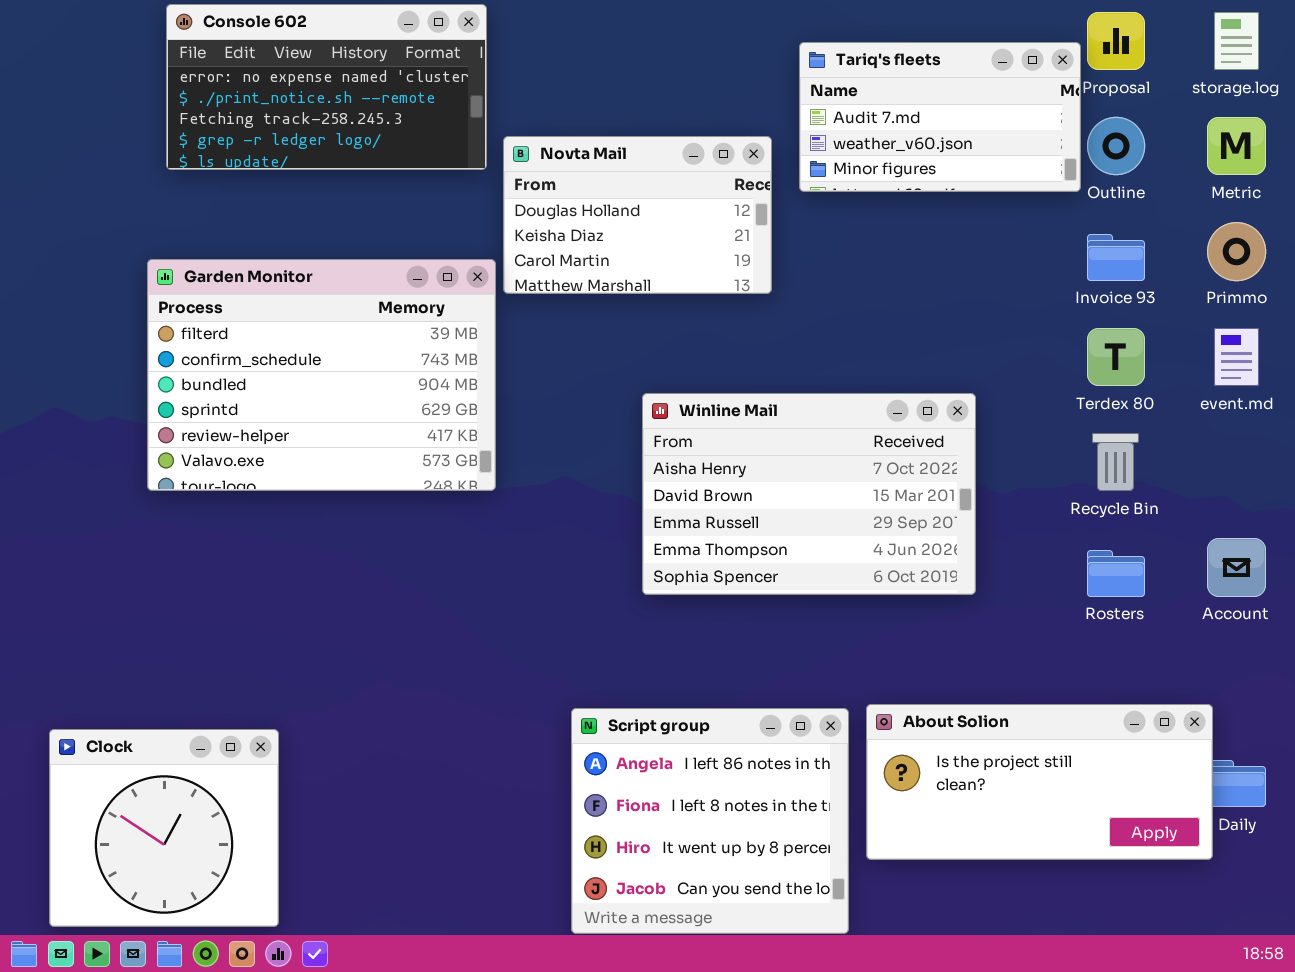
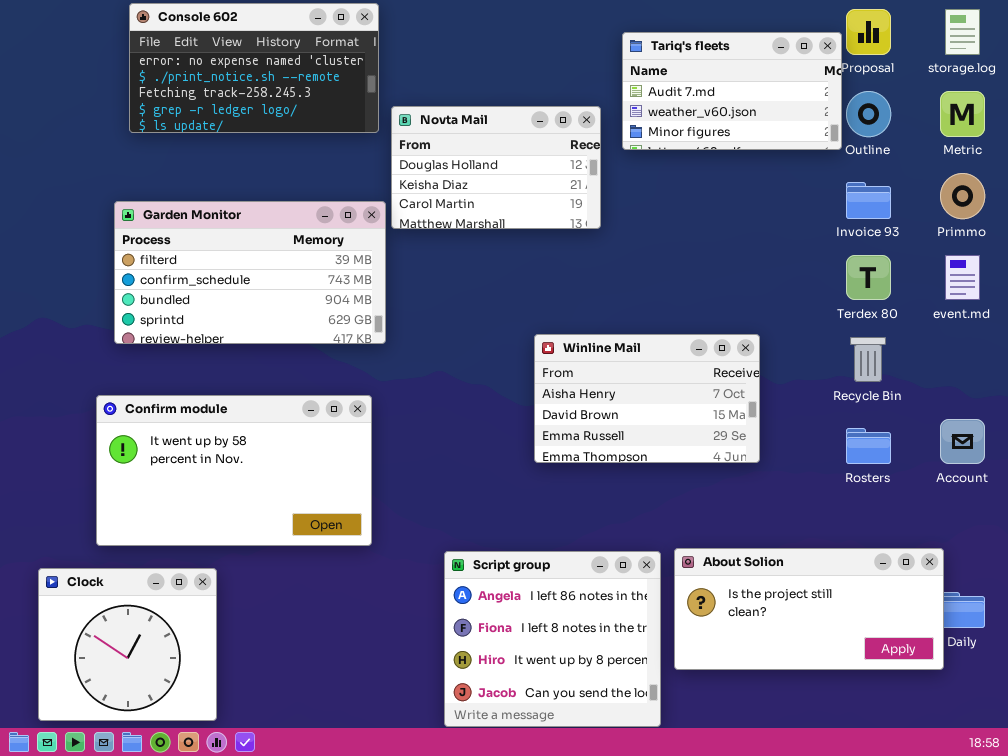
Garden Monitor: [147,259,496,491] -> [114,201,386,344], resized
Winline Mail: [642,393,976,595] -> [534,334,760,463], resized
Confirm module: none -> [96,395,372,546], opened

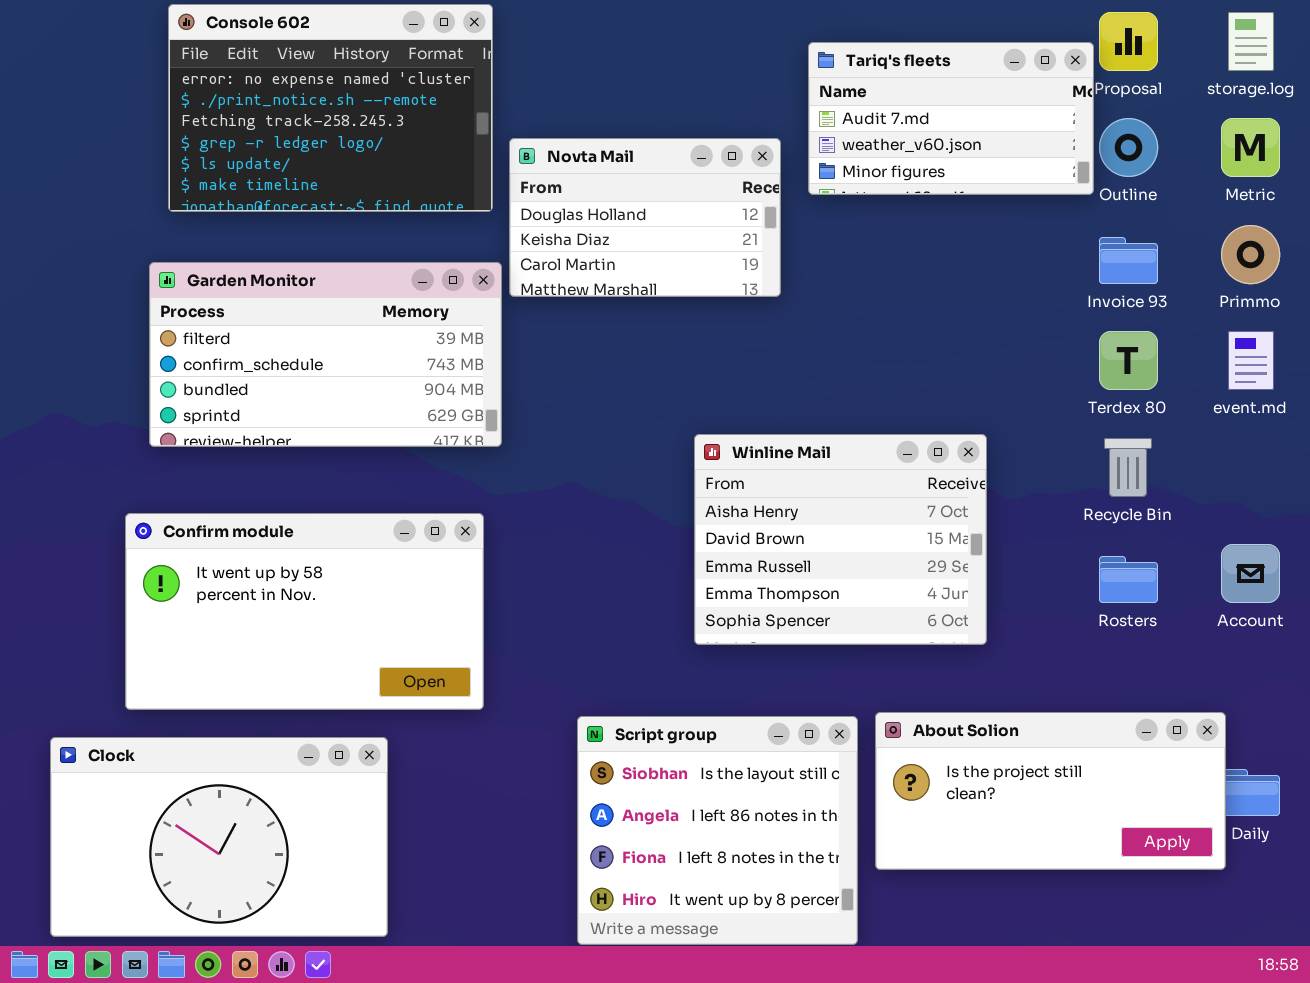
Console 602: [129,3,379,133] -> [168,4,493,212], resized
Winline Mail: [534,334,760,463] -> [694,434,987,645], resized
Script group: [444,551,661,727] -> [577,716,858,945], scrolled up 1 row
Clock: [38,568,217,721] -> [50,737,388,937], resized

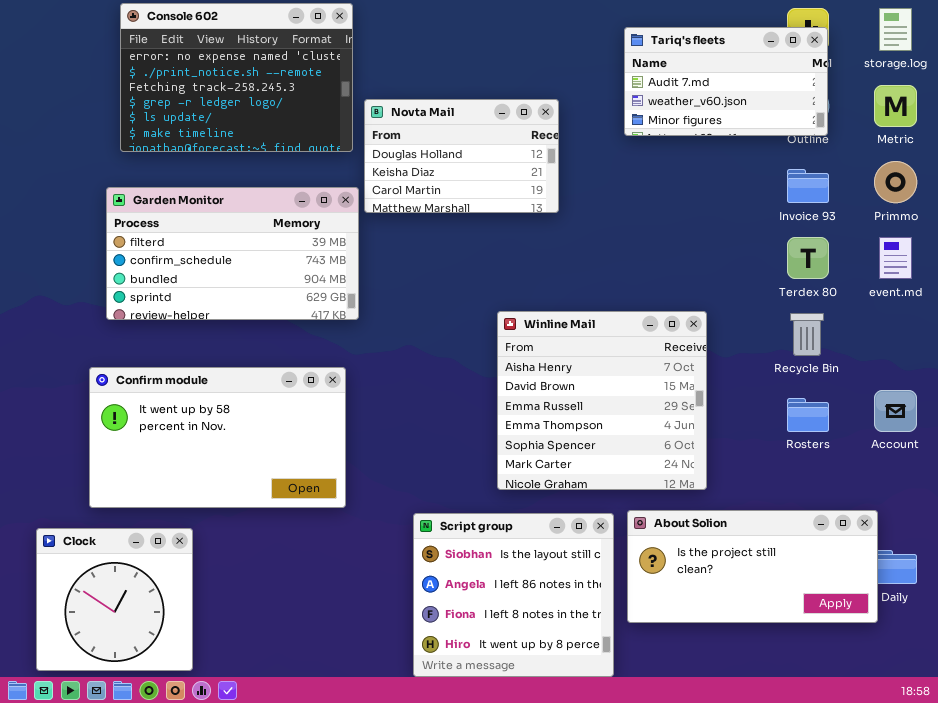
Tariq's fleets: [808,42,1094,195] -> [624,27,828,136], moved
Winline Mail: [694,434,987,645] -> [497,311,707,490], resized
Clock: [50,737,388,937] -> [36,528,193,671], resized

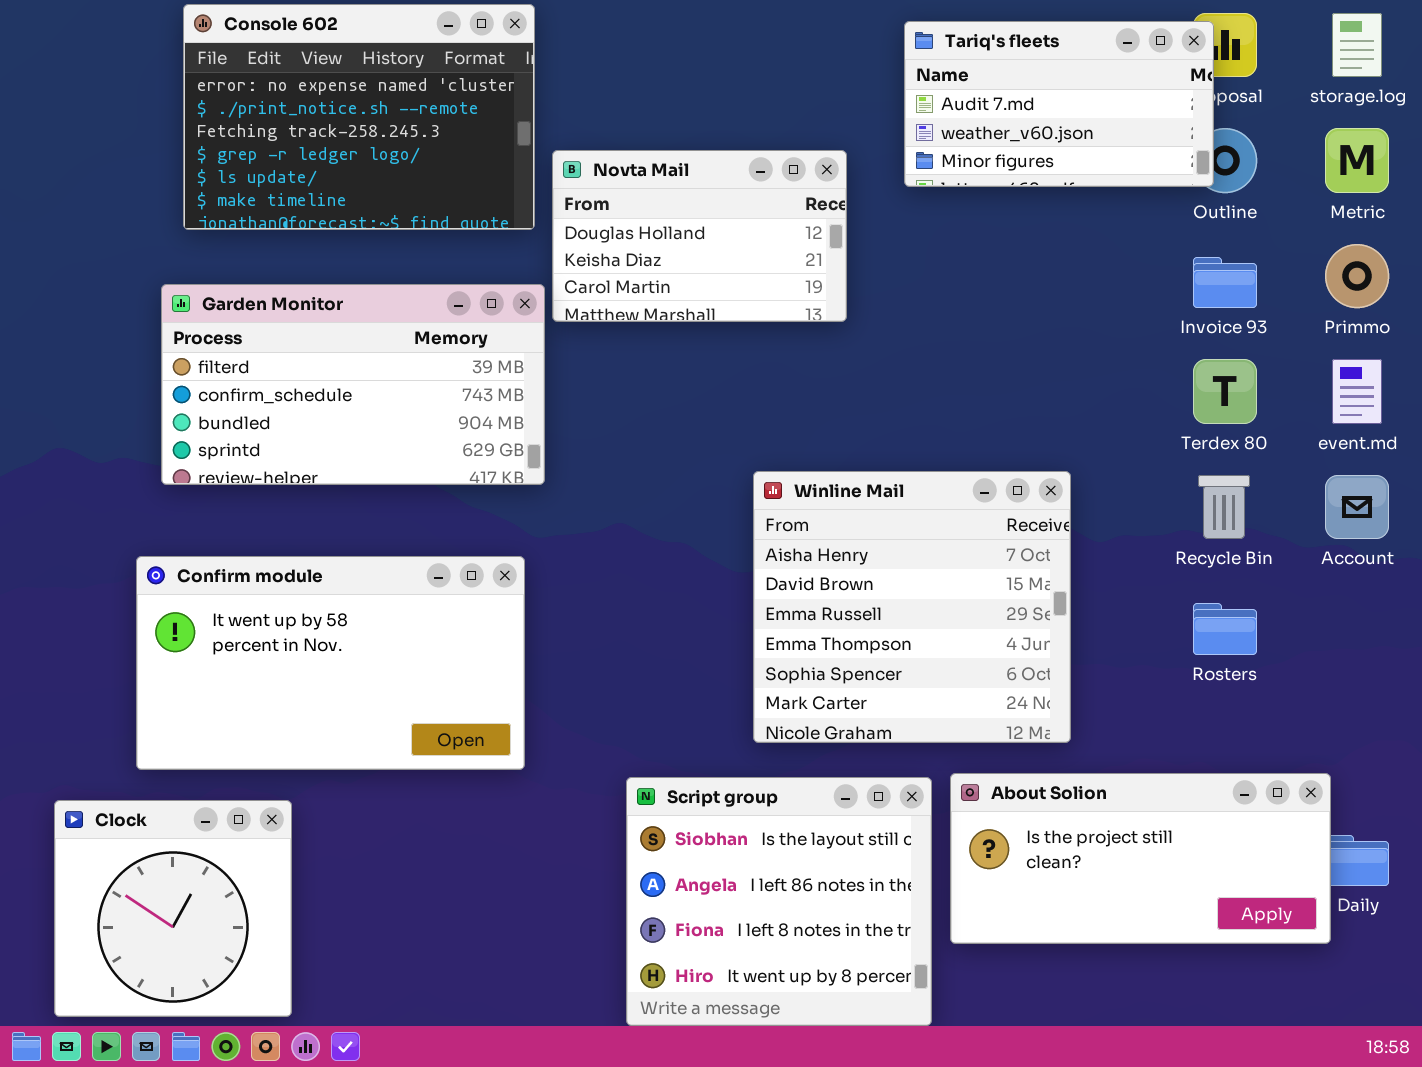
Tariq's fleets: [624,27,828,136] -> [904,21,1214,187], moved
Account: [874,390,917,432] -> [1325,475,1389,539], moved

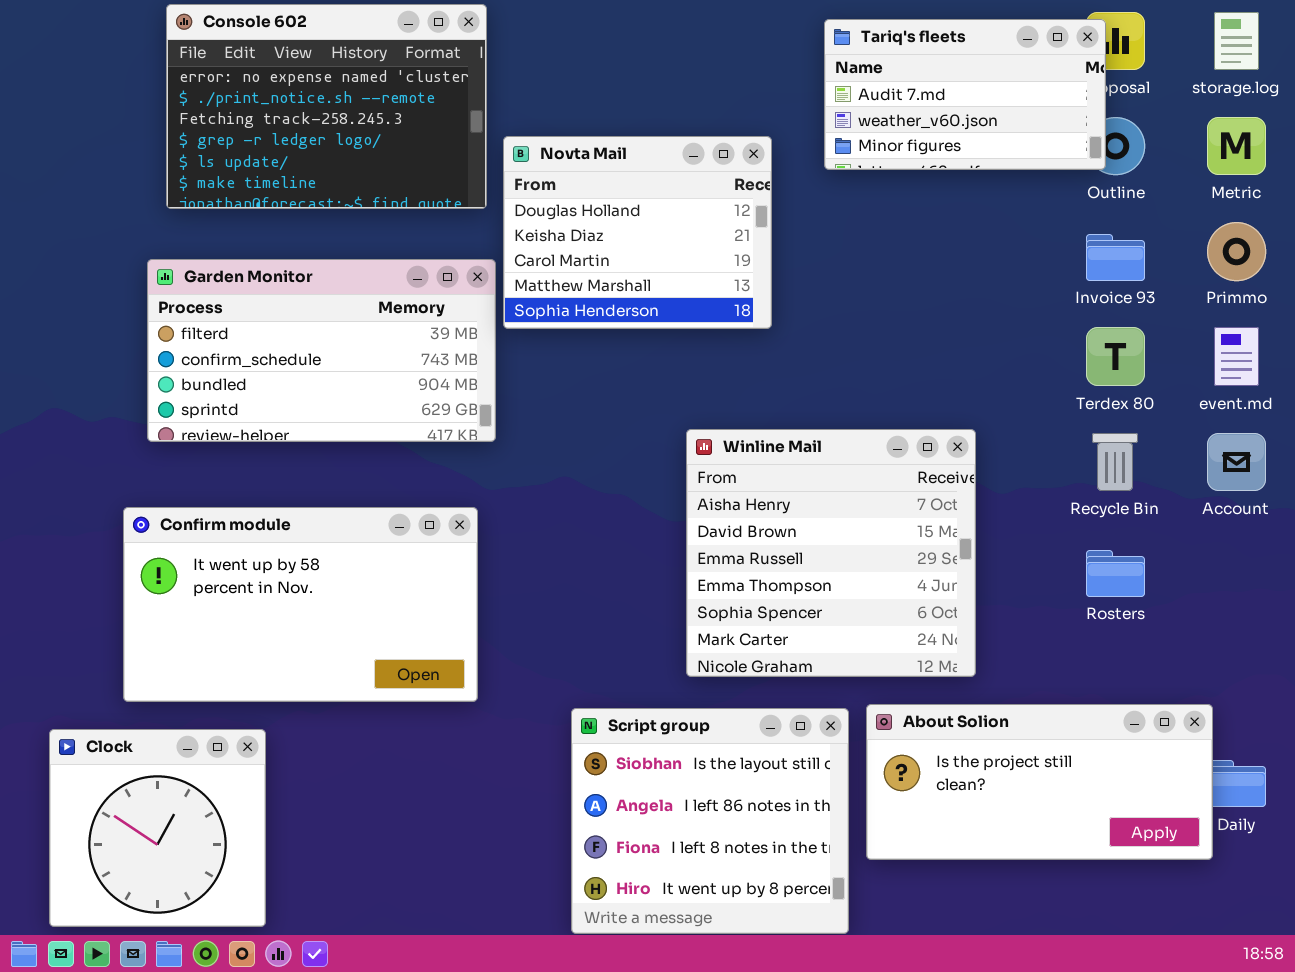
Novta Mail: [552,150,847,322] -> [503,136,772,329], resized

